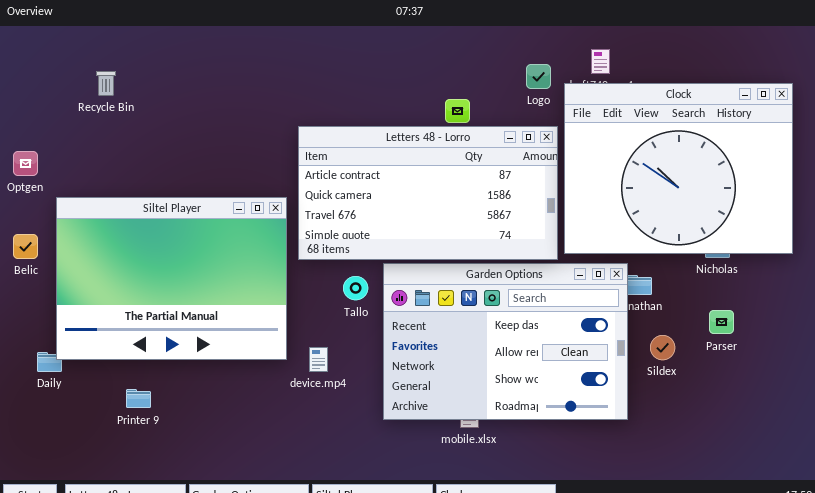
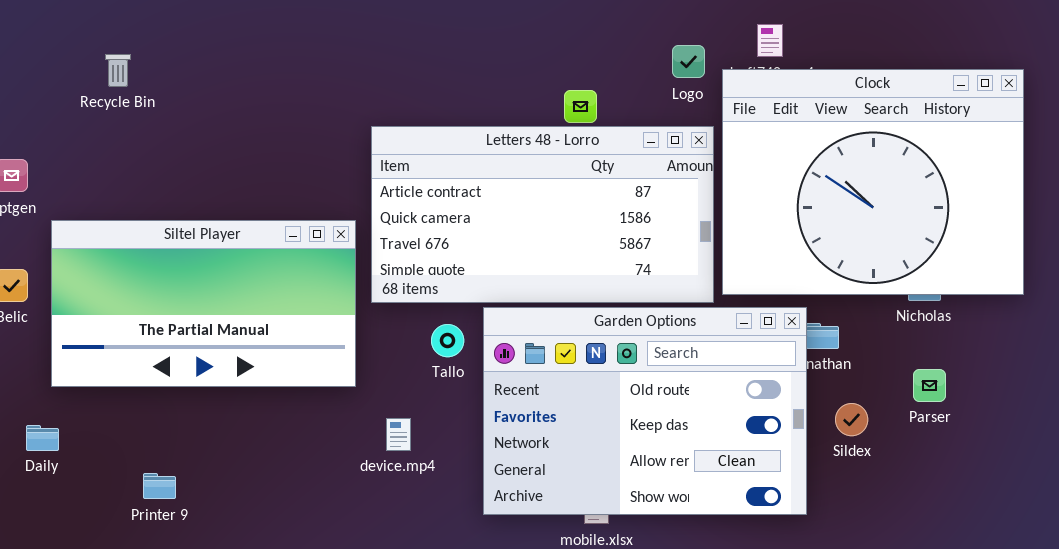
Siltel Player: [56,197,287,360] -> [51,220,356,387], resized
Garden Options: [383,263,628,420] -> [483,307,807,515], scrolled up 1 row

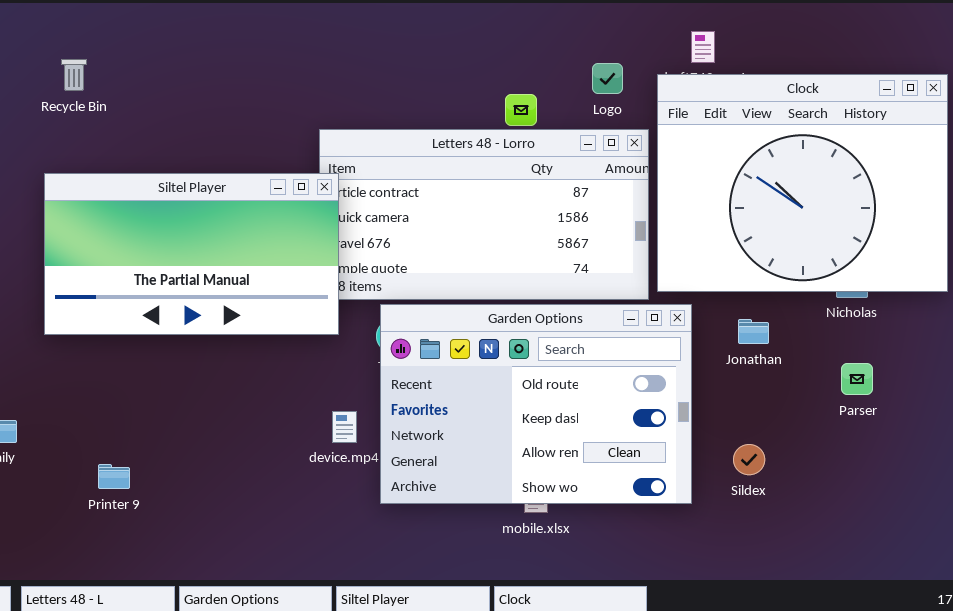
Logo: [672,45,705,78] -> [592,63,623,94], moved
Siltel Player: [51,220,356,387] -> [44,173,339,335], moved
Garden Options: [483,307,807,515] -> [380,304,692,504], moved
Sildex: [835,403,868,436] -> [733,444,765,475], moved

